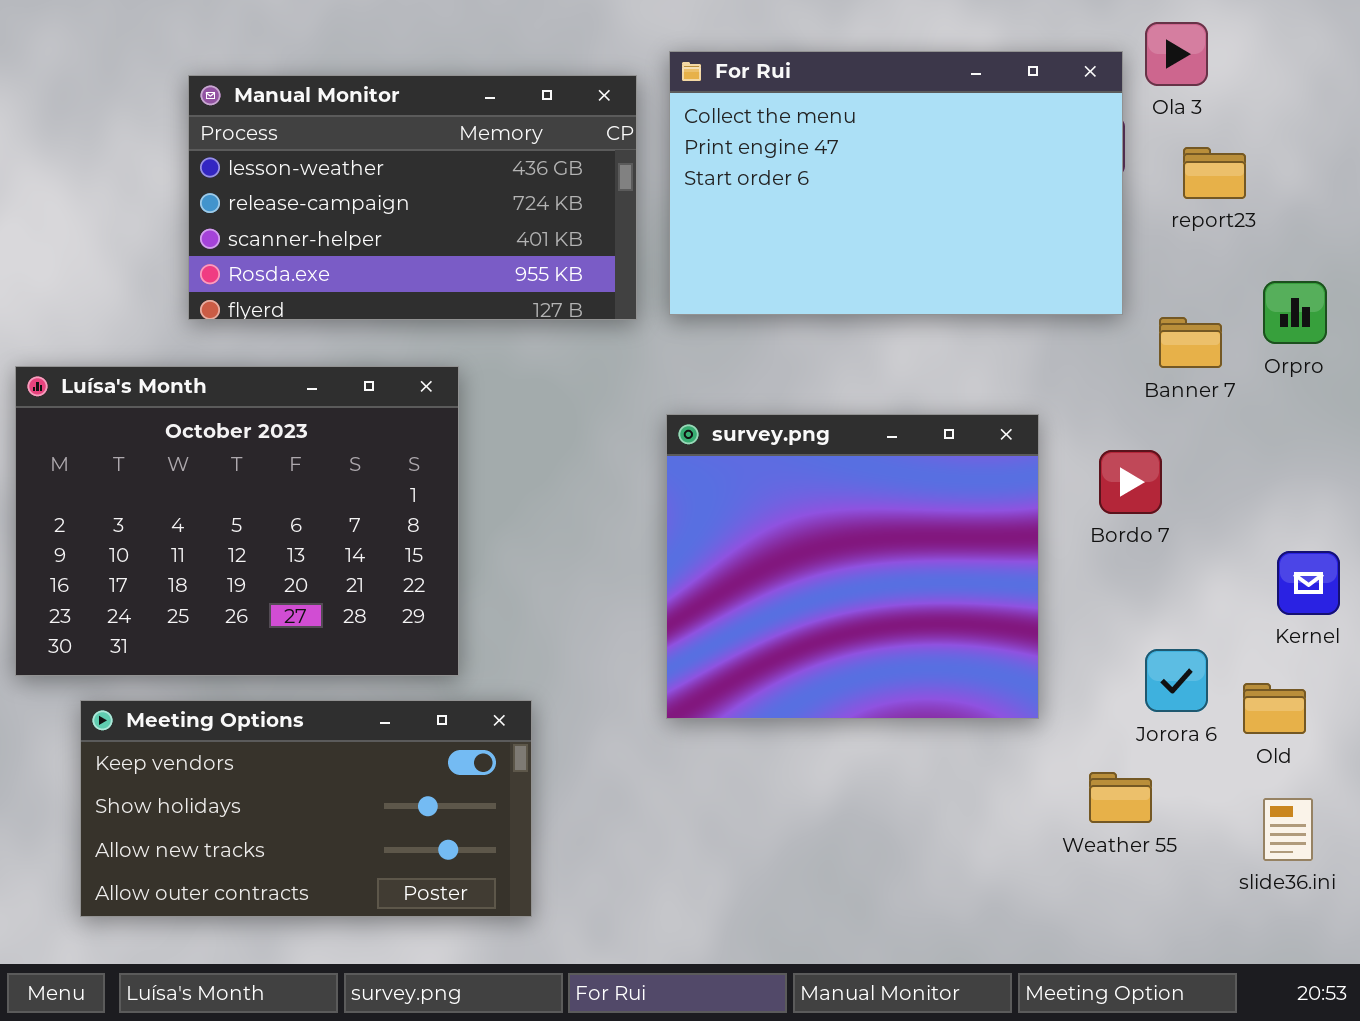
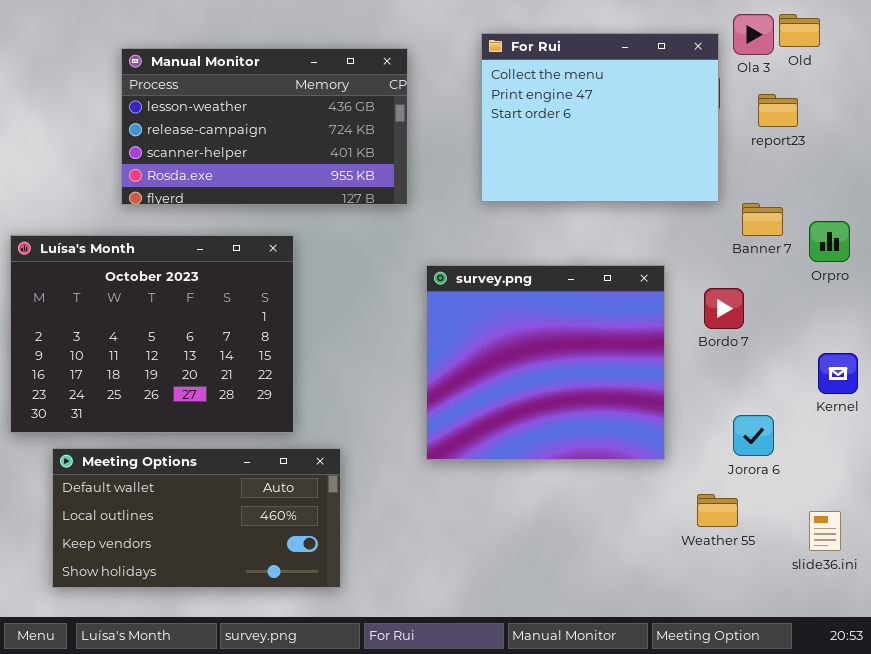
For Rui: [669,51,1123,315] -> [481,33,719,202], resized
Orpro: [1263,281,1327,344] -> [809,221,850,262], moved
Old: [1243,683,1306,734] -> [779,14,820,47], moved
Meeting Options: [80,700,532,917] -> [52,448,341,588], scrolled up 2 rows

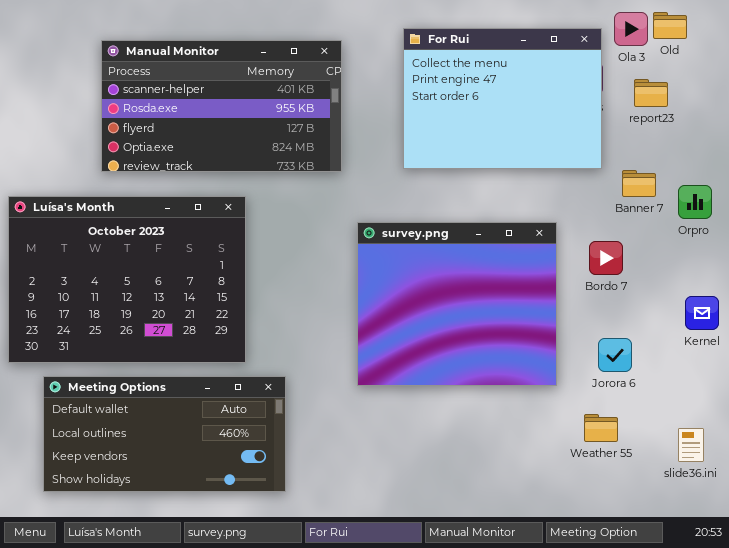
Manual Monitor: [121,48,408,205] -> [101,40,342,172], scrolled down 2 rows
Jorora 6: [733,415,774,456] -> [598,338,632,372], moved

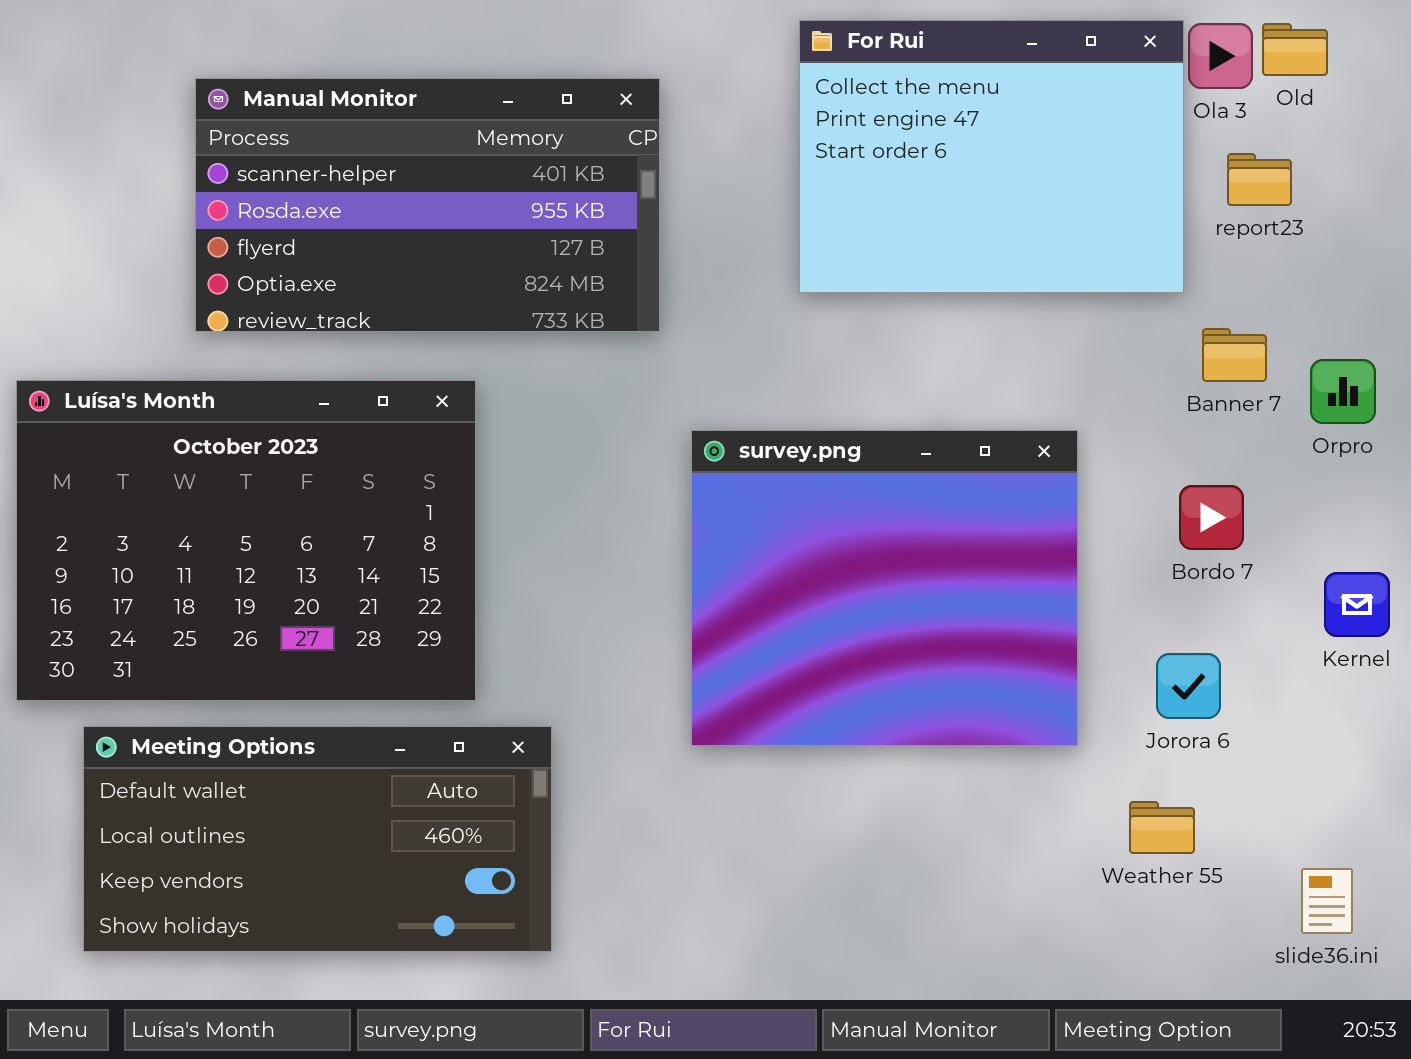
For Rui: [403,28,602,169] -> [799,20,1184,293], moved
Bordo 7: [589,241,623,275] -> [1179,485,1244,550], moved
slide36.ini: [678,428,704,462] -> [1301,868,1353,934], moved

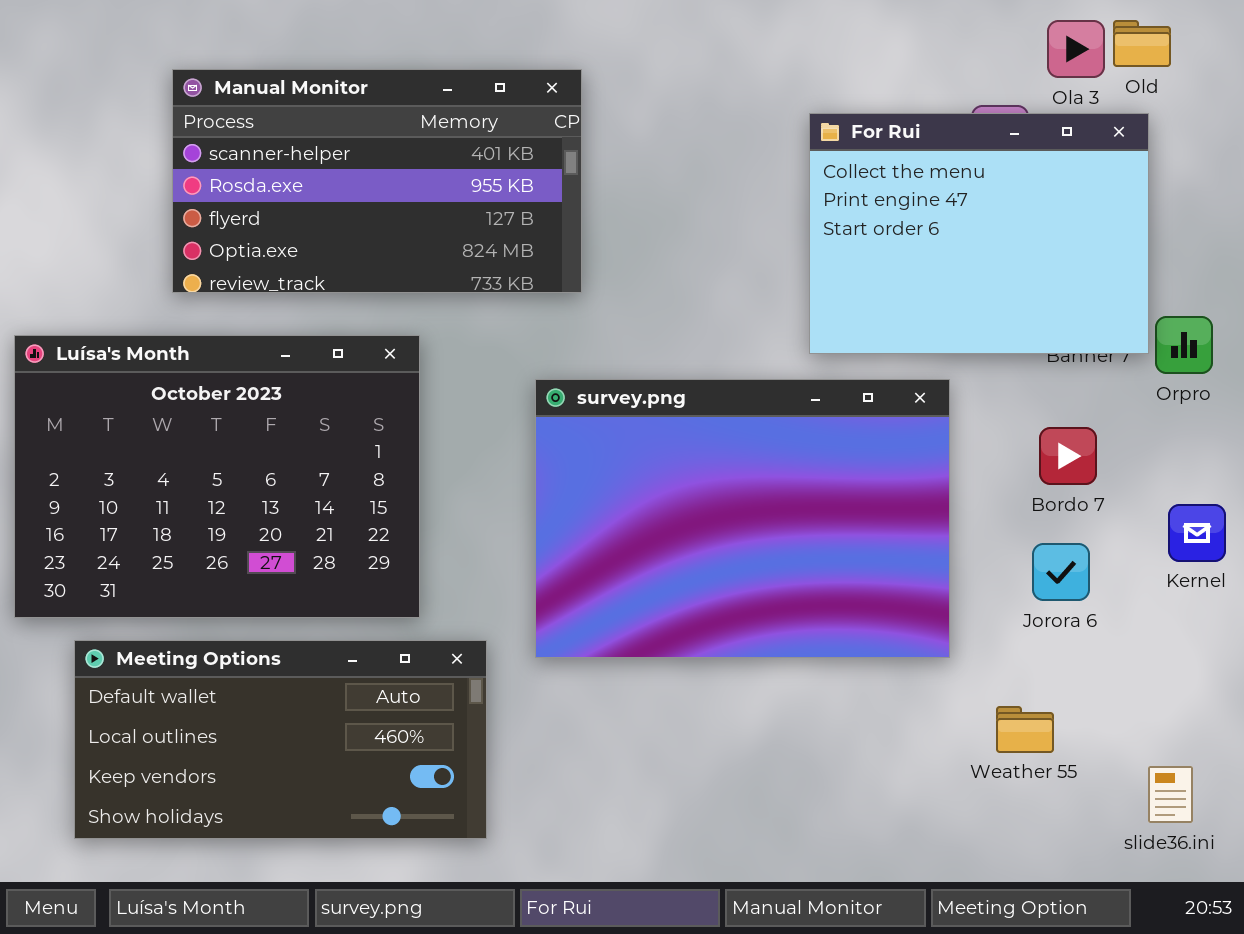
For Rui: [799,20,1184,293] -> [809,113,1149,354], moved
survey.png: [691,430,1078,746] -> [535,379,950,658], resized
Jorora 6: [1156,653,1221,719] -> [1032,543,1090,601], moved

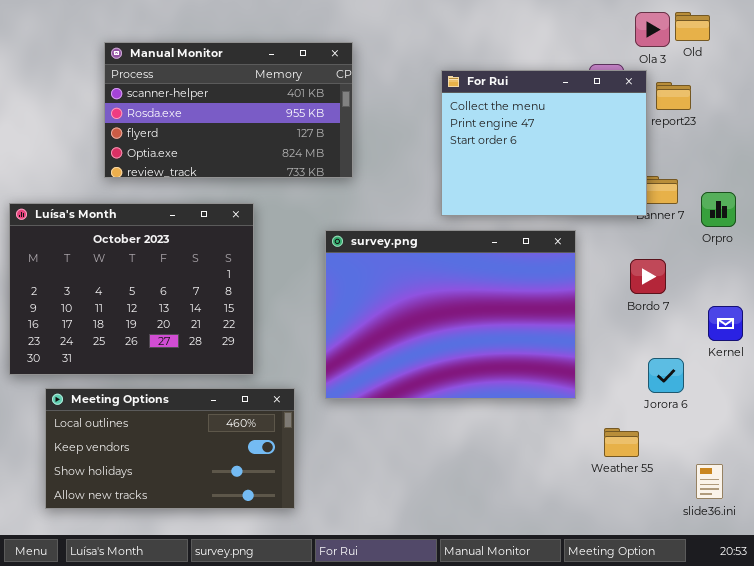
For Rui: [809,113,1149,354] -> [441,70,647,216], moved
Jorora 6: [1032,543,1090,601] -> [648,358,684,393], moved
Meeting Options: [74,640,487,839] -> [45,388,295,509], scrolled down 1 row

